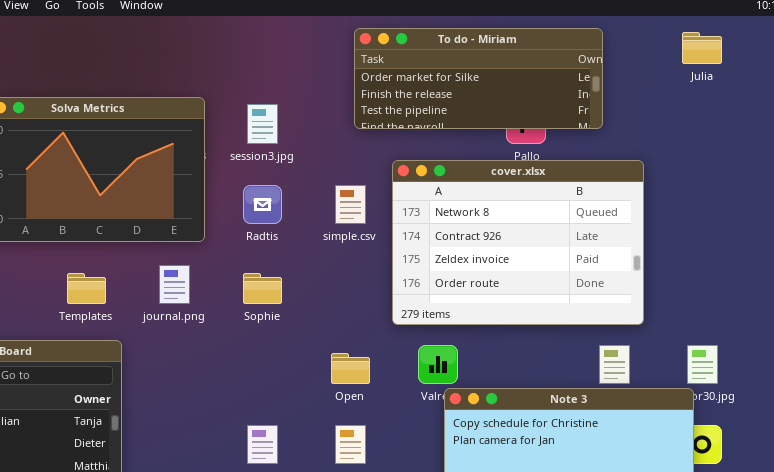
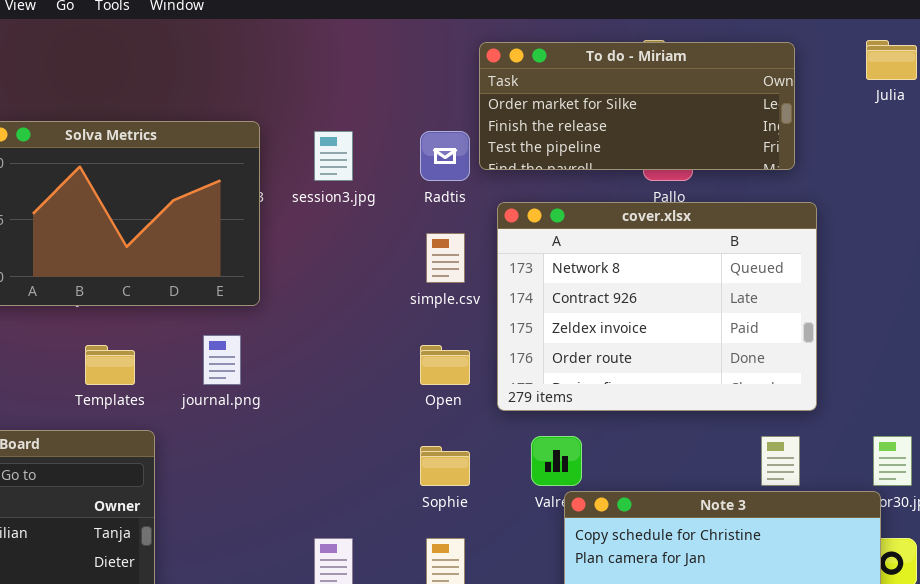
To do - Miriam: [354,28,603,129] -> [479,42,795,170], moved
Radtis: [243,185,282,224] -> [420,131,470,181], moved
Sophie: [243,273,282,304] -> [420,446,470,486], moved
Open: [331,353,370,384] -> [420,345,470,385], moved

